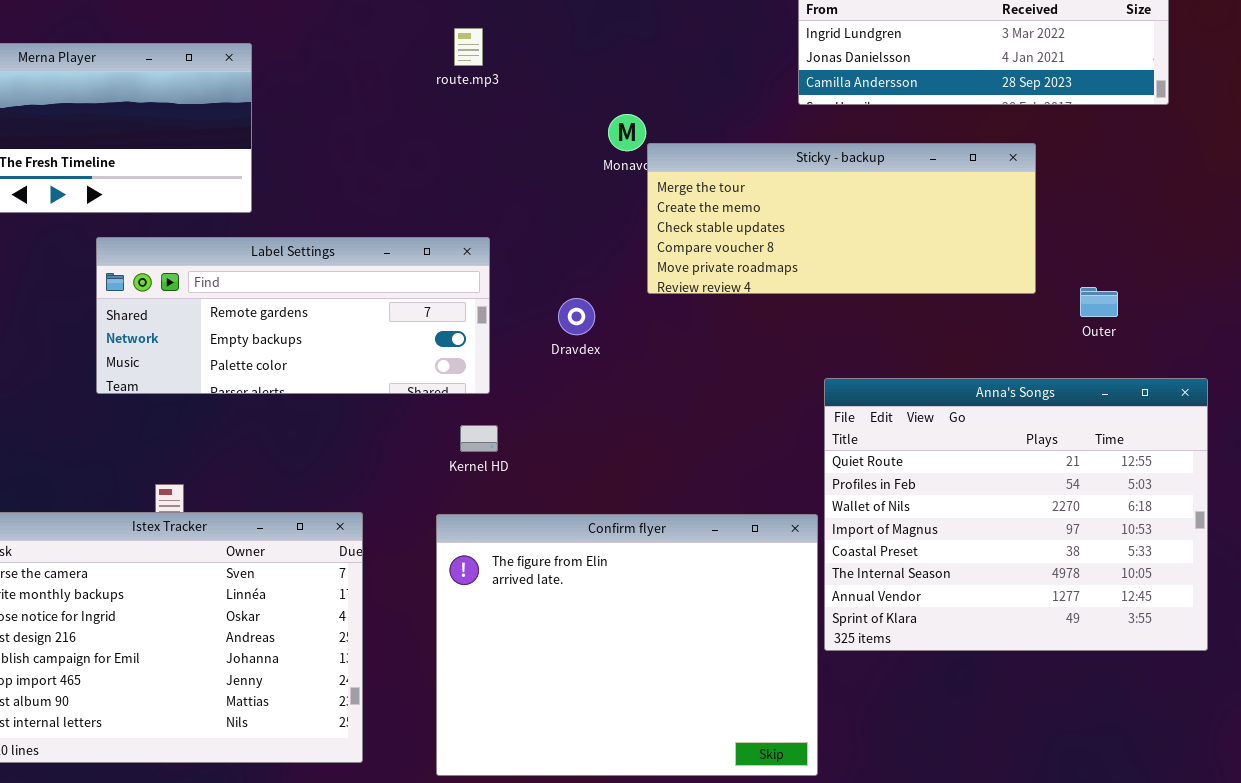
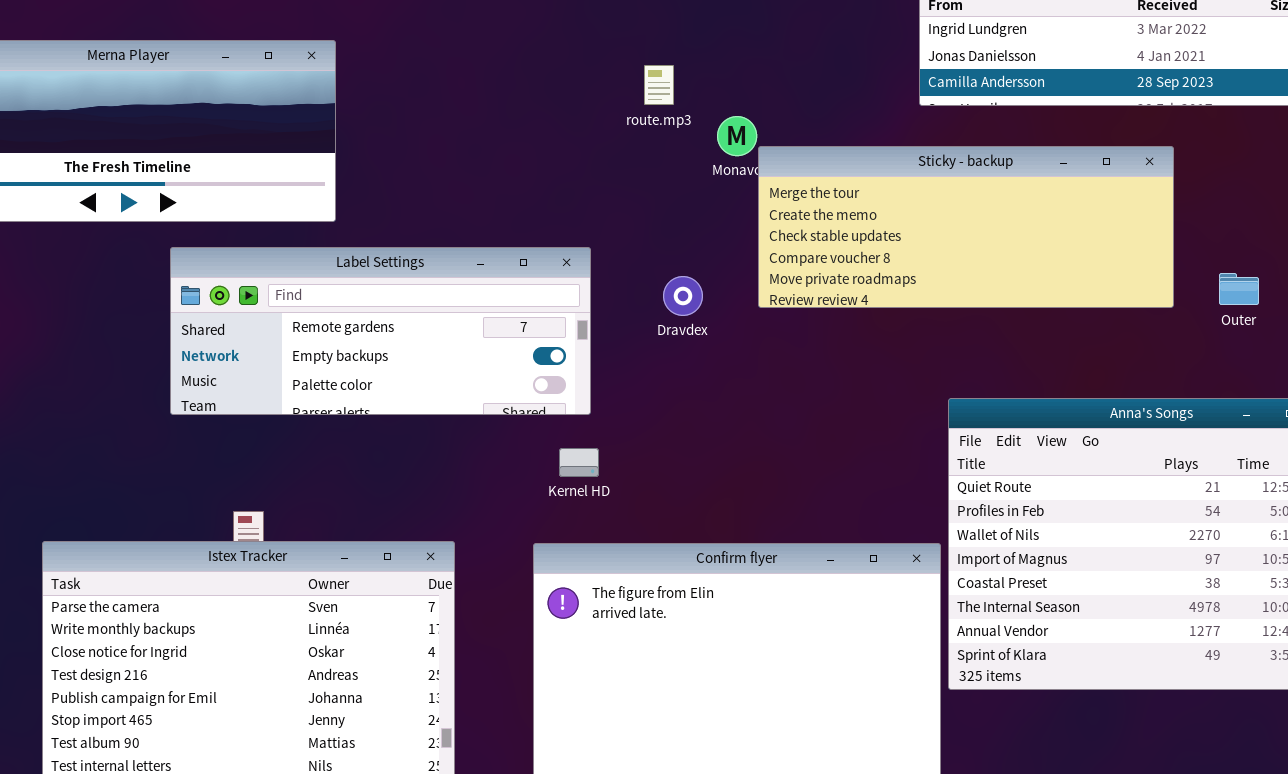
route.mp3: [454,28,483,66] -> [644,65,674,105], moved
Outer: [1080,287,1118,317] -> [1219,273,1259,305], moved
Dravdex: [558,298,595,335] -> [663,276,703,316], moved

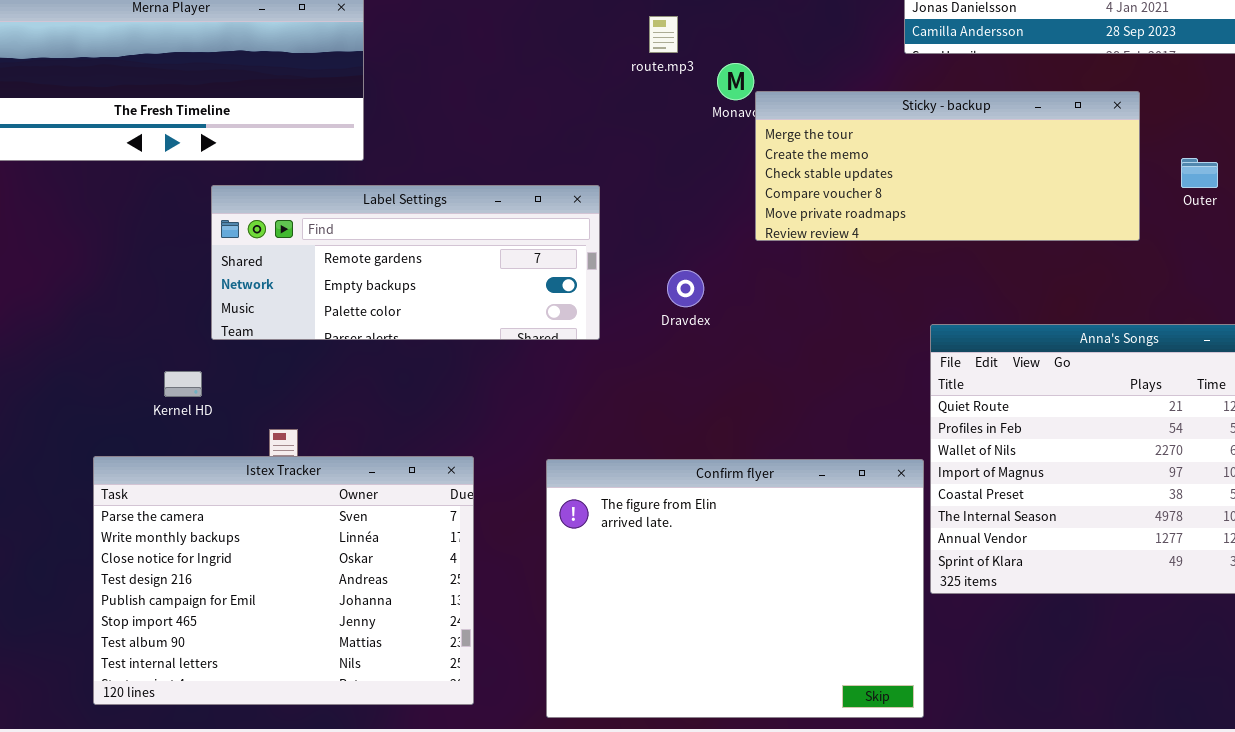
Outer: [1219,273,1259,305] -> [1181,158,1218,188], moved
Dravdex: [663,276,703,316] -> [667,270,704,307], moved
Kernel HD: [559,448,599,477] -> [164,371,202,397], moved

